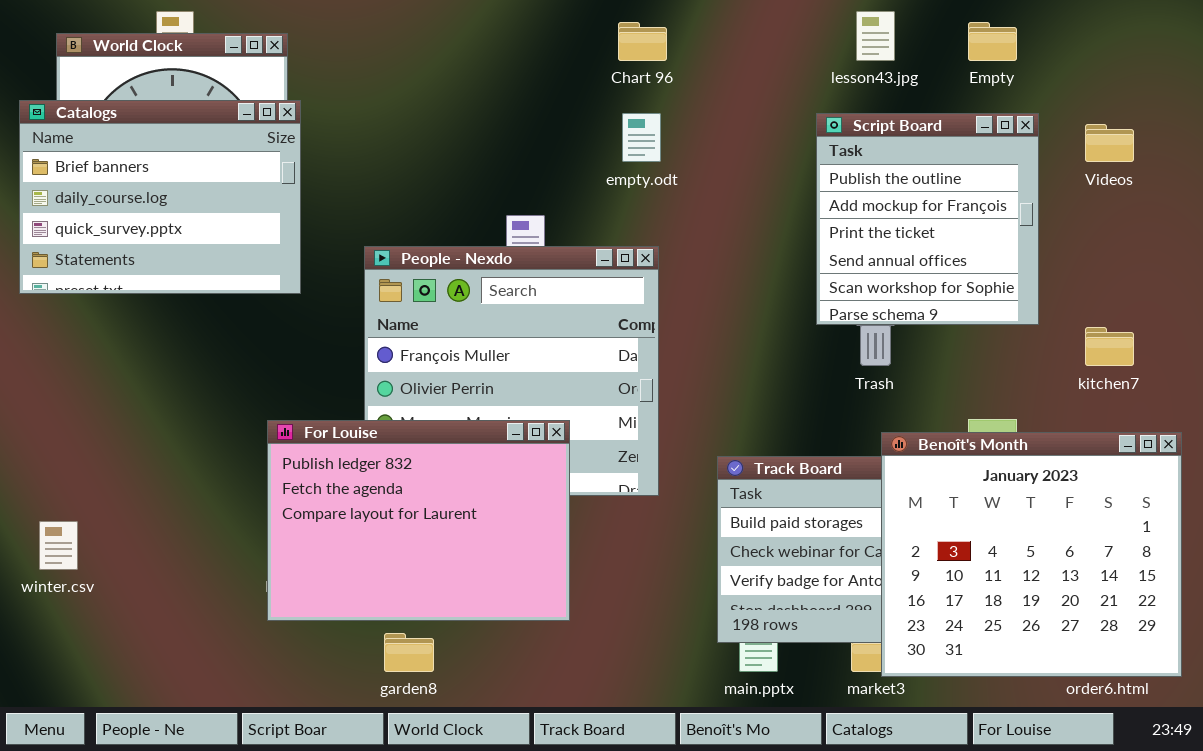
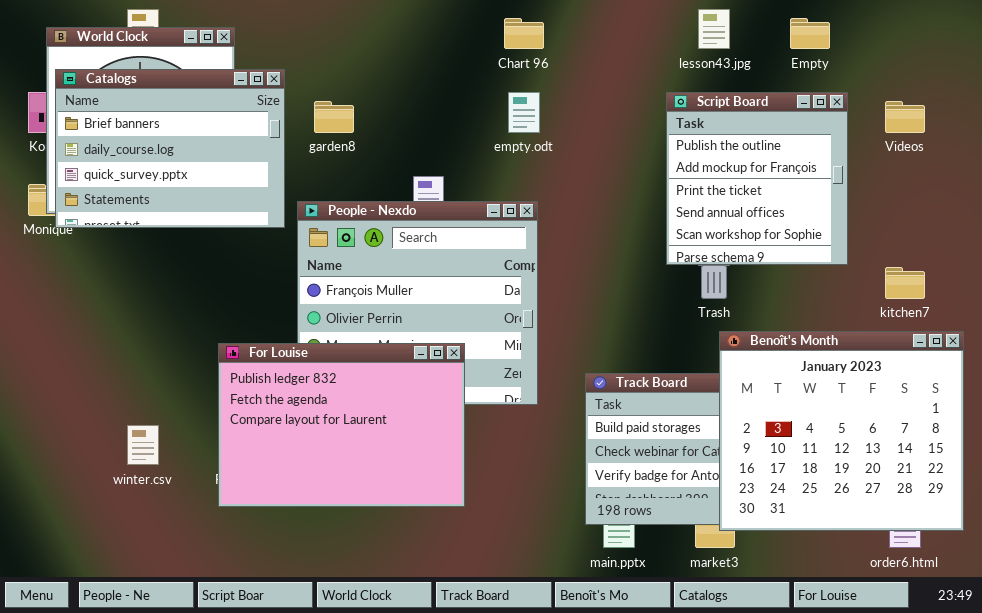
Catalogs: [19,100,301,294] -> [55,69,285,228], moved
Benoît's Month: [881,432,1182,677] -> [719,331,964,531], moved
winter.csv: [39,521,78,570] -> [127,425,159,465], moved
garden8: [384,633,434,672] -> [314,101,354,133], moved

